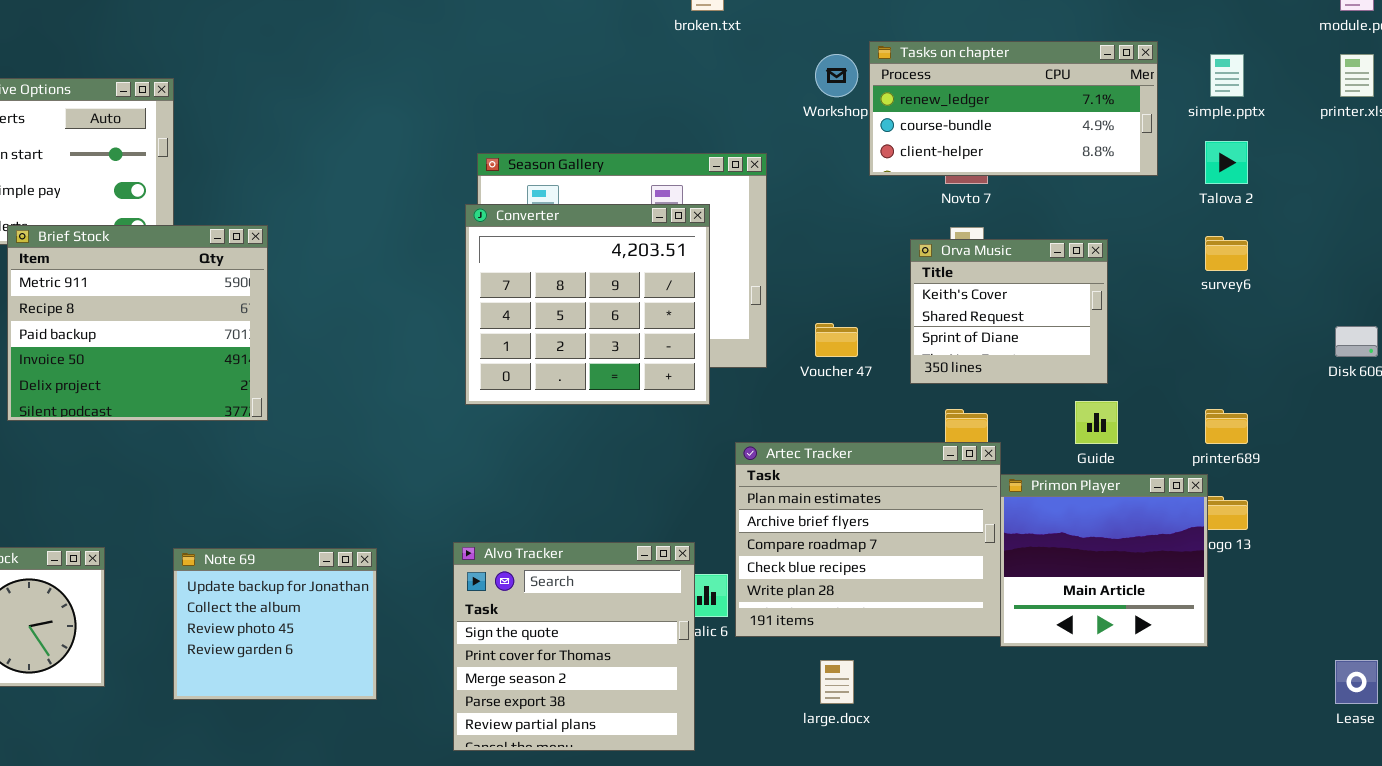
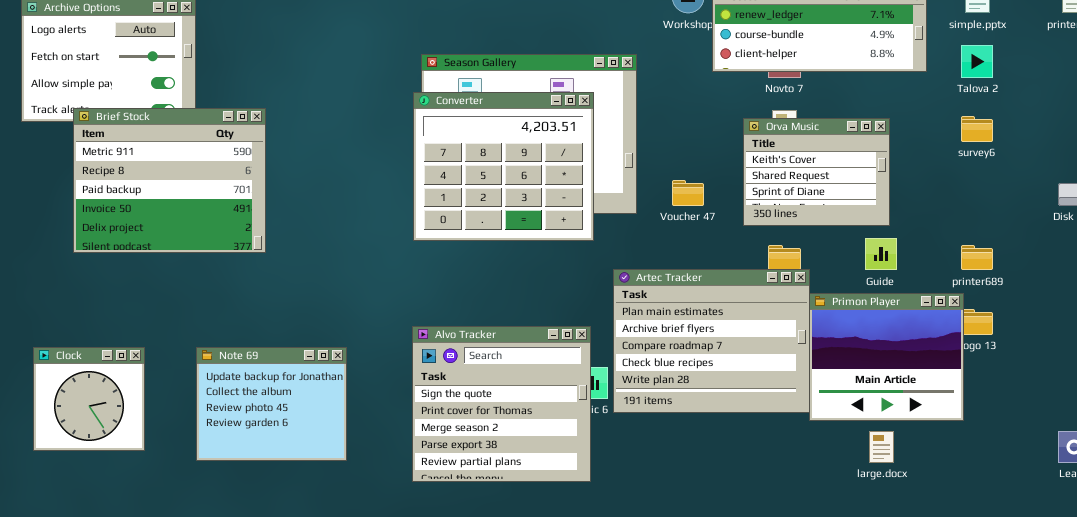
Alvo Tracker: [453,542,695,751] -> [412,326,591,482], moved
large.docx: [820,660,854,704] -> [869,431,894,463], moved

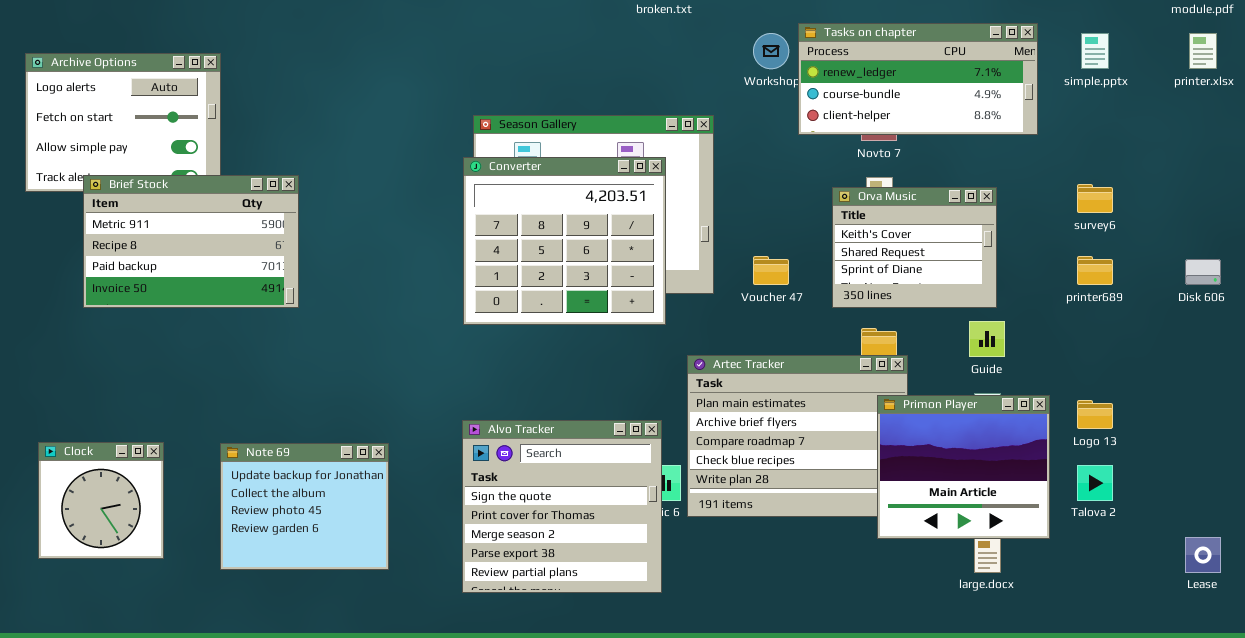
Talova 2: [961,45,993,78] -> [1077,465,1113,501], moved
Brief Stock: [73,108,266,253] -> [83,175,299,308], resized
printer689: [961,245,993,270] -> [1077,256,1113,285], moved
Primon Player: [809,293,964,421] -> [877,395,1050,539], moved

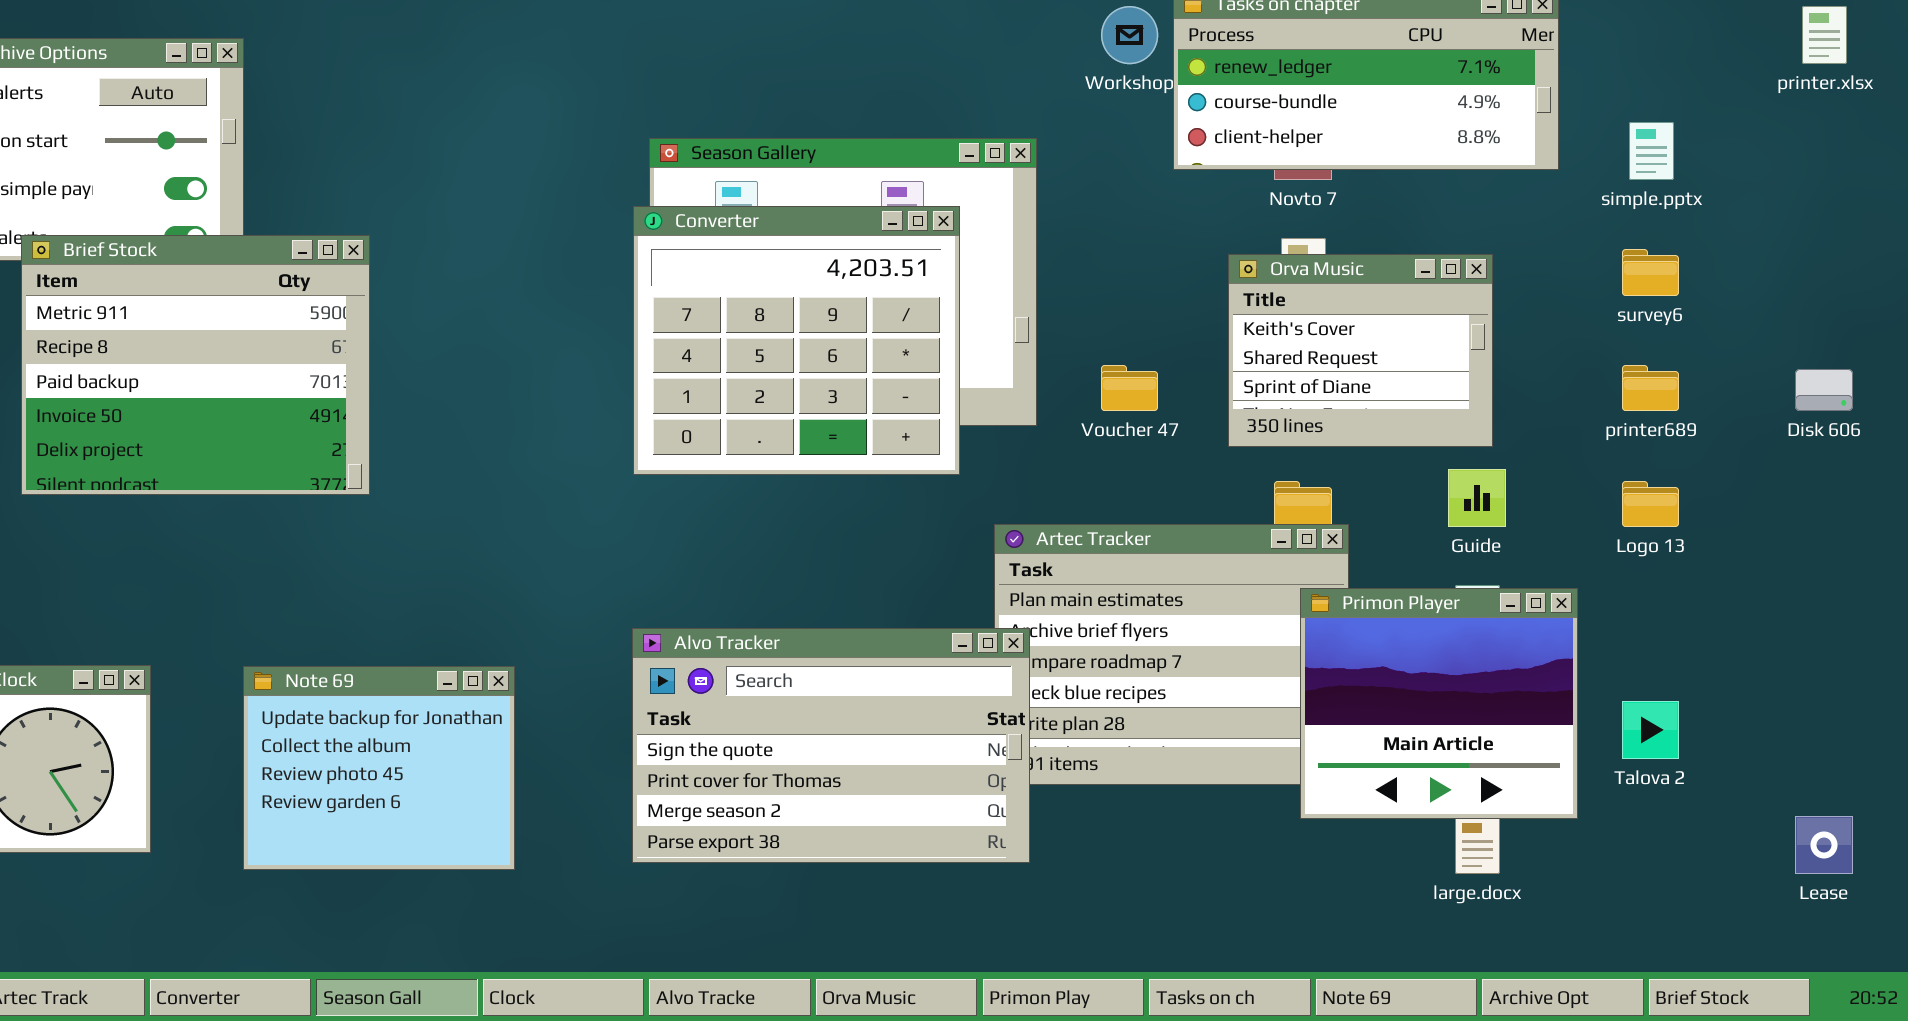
simple.pptx: [1081,33,1109,69] -> [1629,122,1674,180], moved
Brief Stock: [83,175,299,308] -> [21,235,370,495], resized
Logo 13: [1077,400,1113,429] -> [1622,481,1679,527], moved
Alvo Tracker: [462,420,662,593] -> [632,628,1030,863], resized

